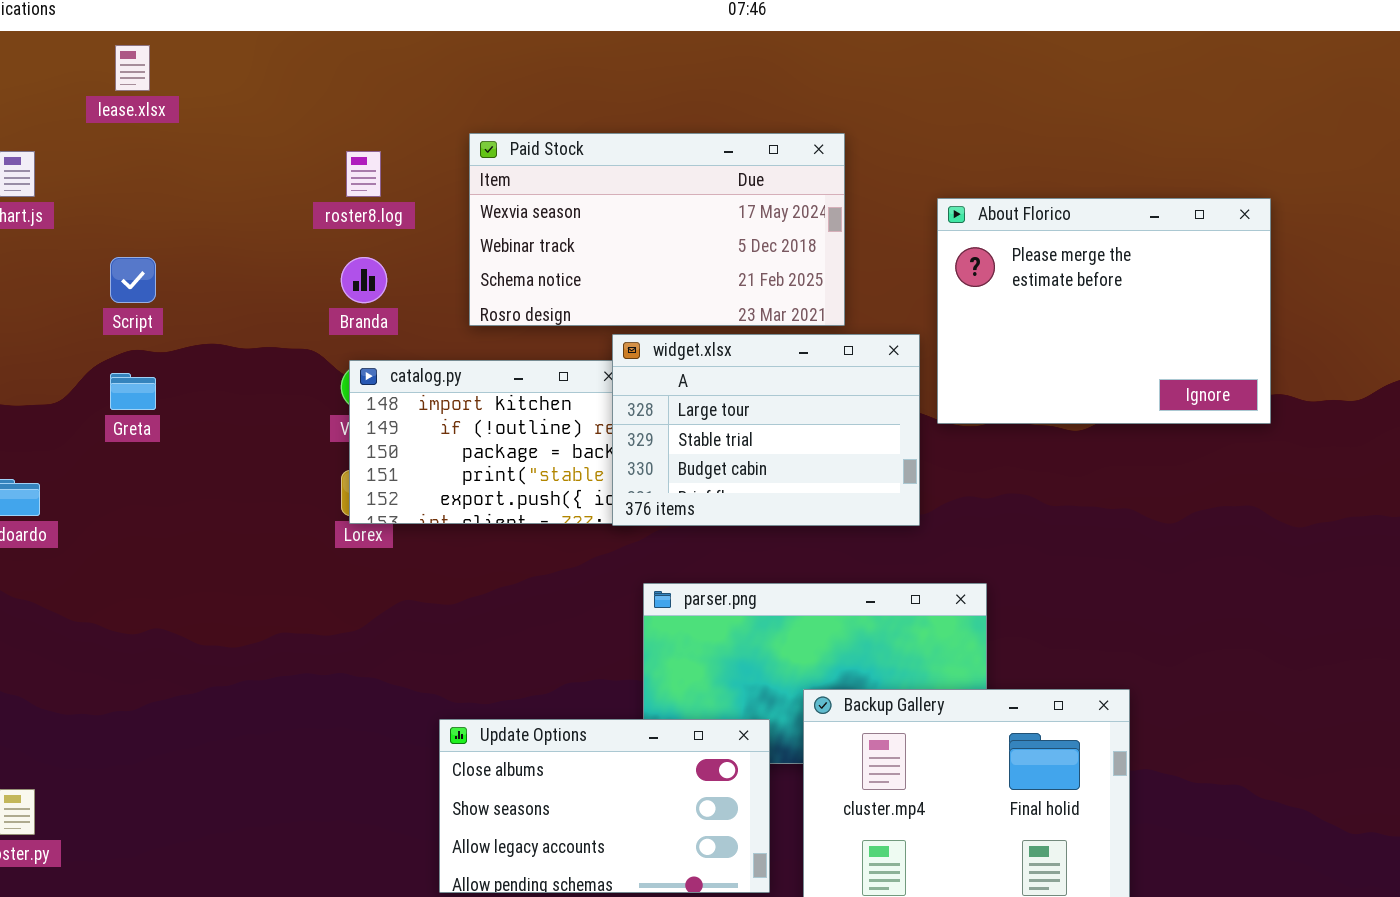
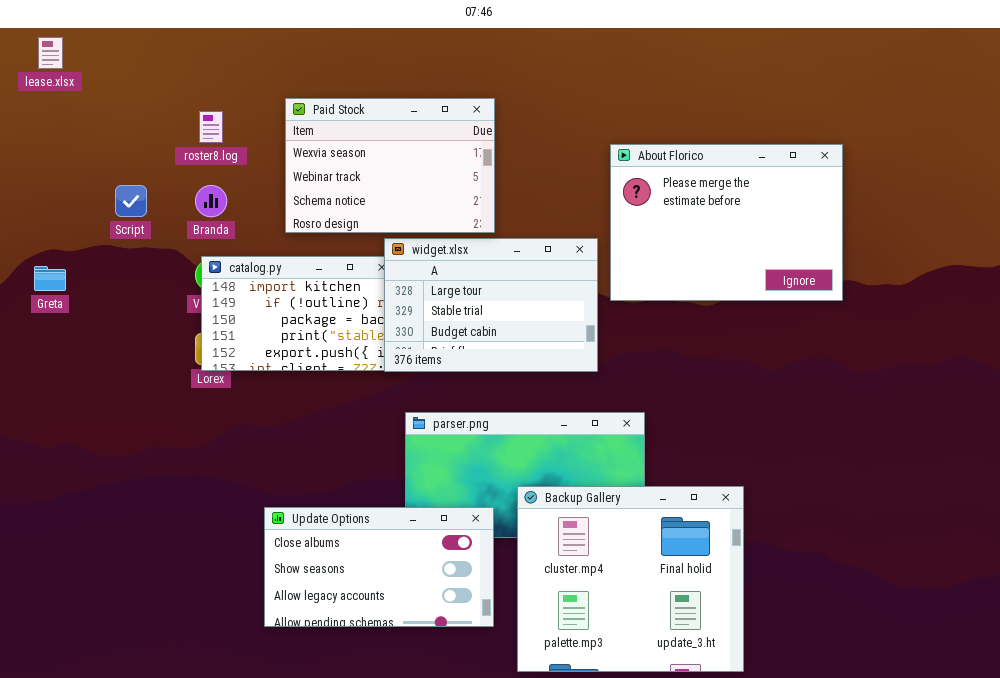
Paid Stock: [469,133,845,326] -> [285,98,495,233], resized
Script: [110,257,156,303] -> [115,185,147,217], moved

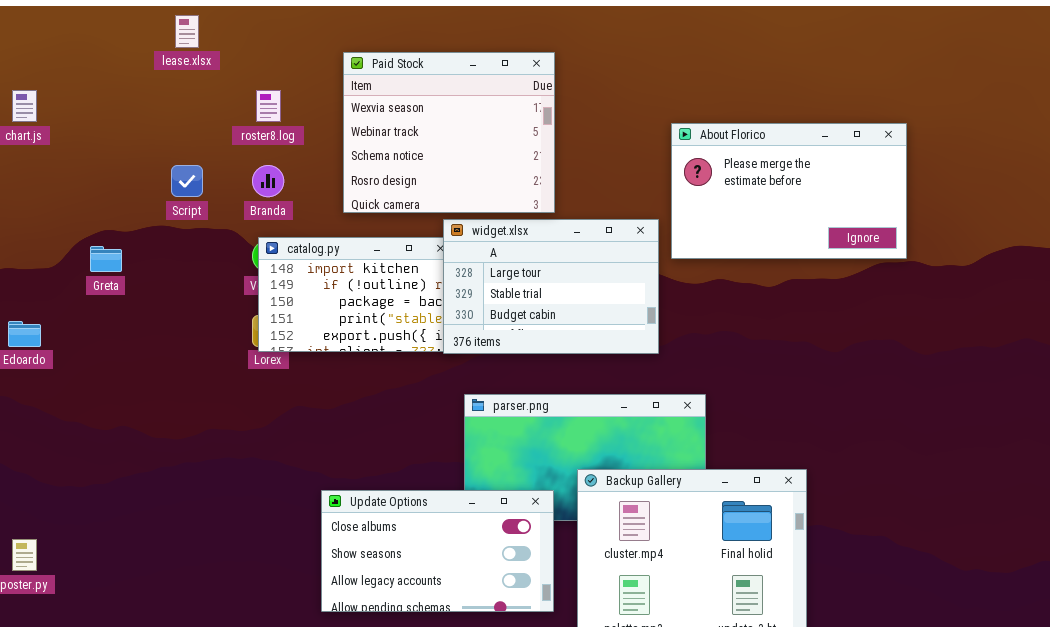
lease.xlsx: [38,37,63,69] -> [175,15,199,48], moved
Paid Stock: [285,98,495,233] -> [343,52,555,213], resized
About Florico: [610,144,843,301] -> [671,123,907,259], resized

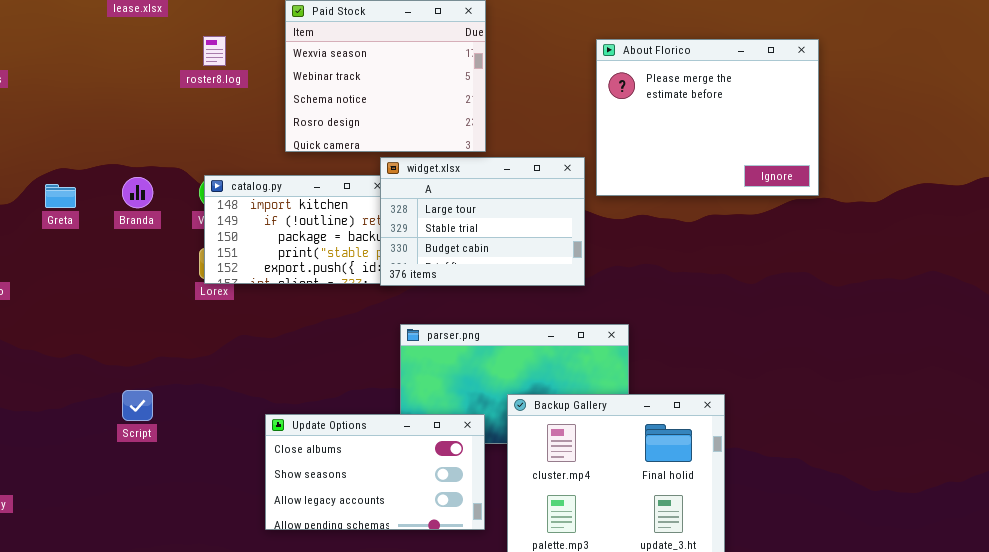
About Florico: [671,123,907,259] -> [596,39,819,196], resized
Script: [171,165,203,197] -> [122,390,153,421], moved
Branda: [252,165,284,197] -> [122,177,153,208], moved

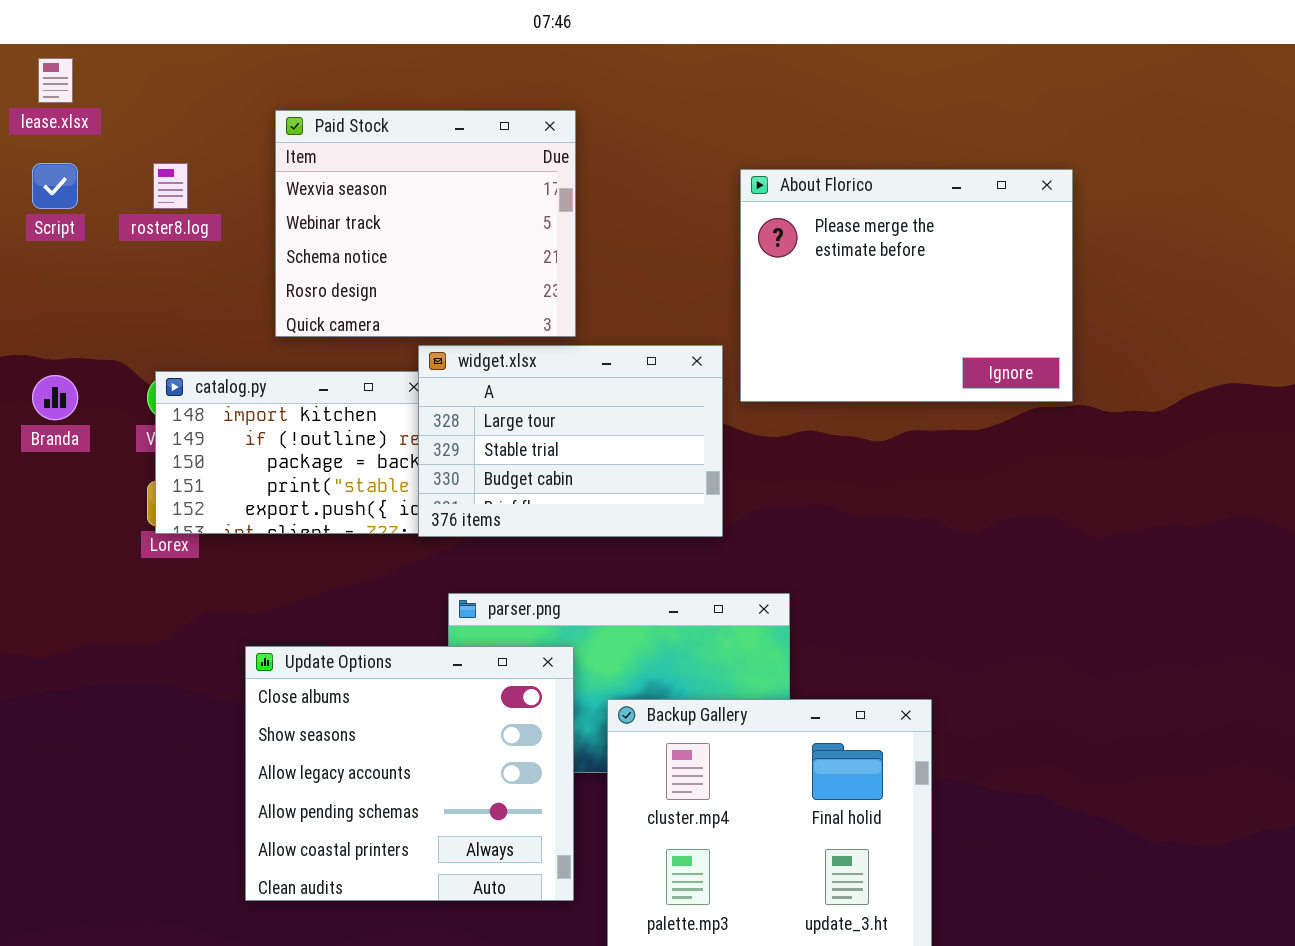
Script: [122,390,153,421] -> [32,163,78,209], moved
Update Options: [265,414,485,530] -> [245,646,574,901], resized

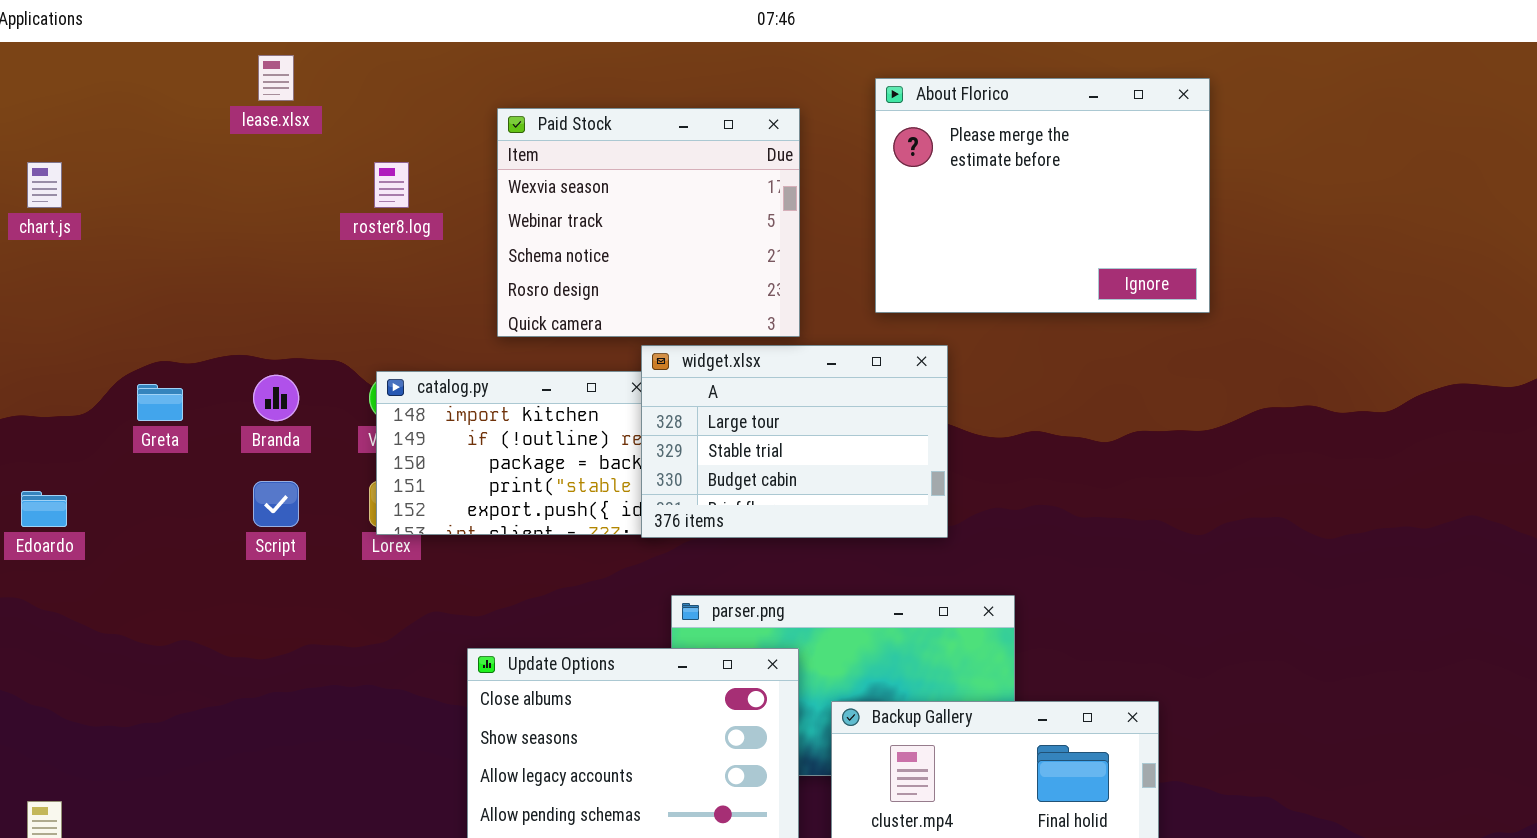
Script: [32,163,78,209] -> [253,481,299,527], moved
About Florico: [740,169,1073,402] -> [875,78,1210,313], moved

